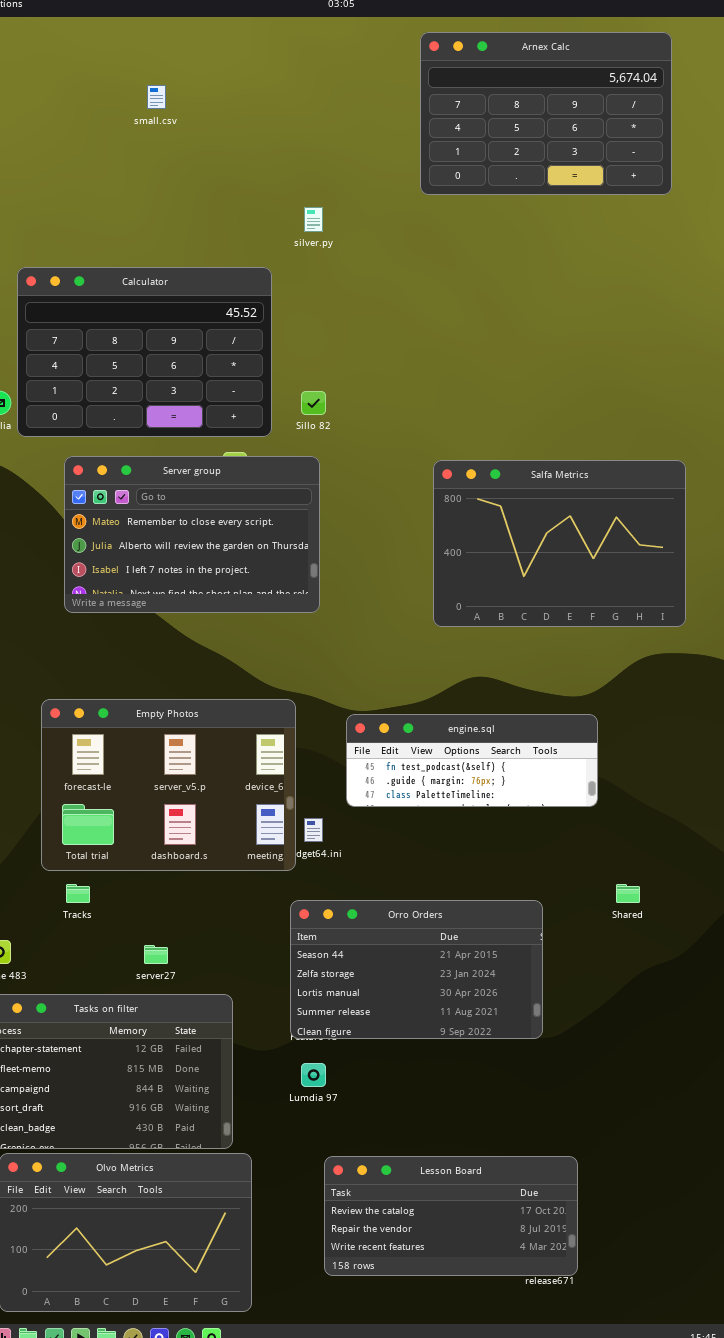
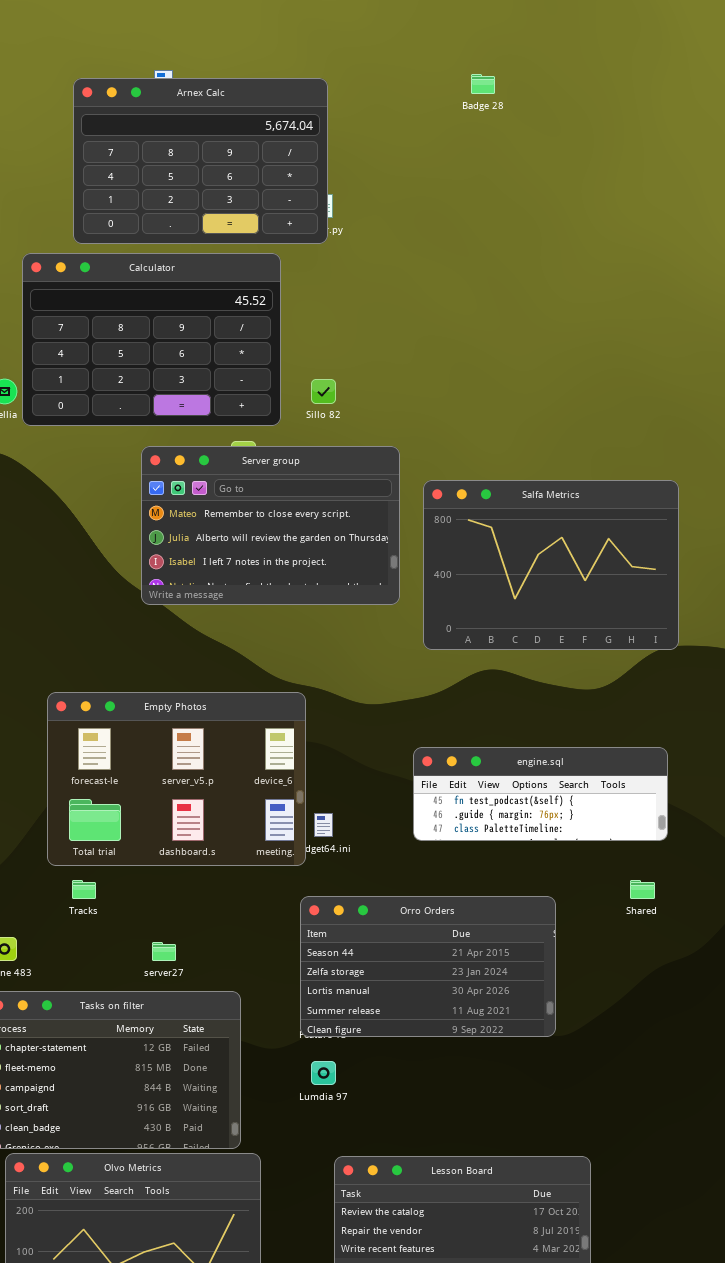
Arnex Calc: [420,32,672,195] -> [73,78,328,244], moved
Server group: [64,456,320,613] -> [141,446,400,605], moved
Salfa Metrics: [433,460,686,627] -> [423,480,679,650], moved
engine.sql: [346,714,598,807] -> [413,747,668,841], moved

